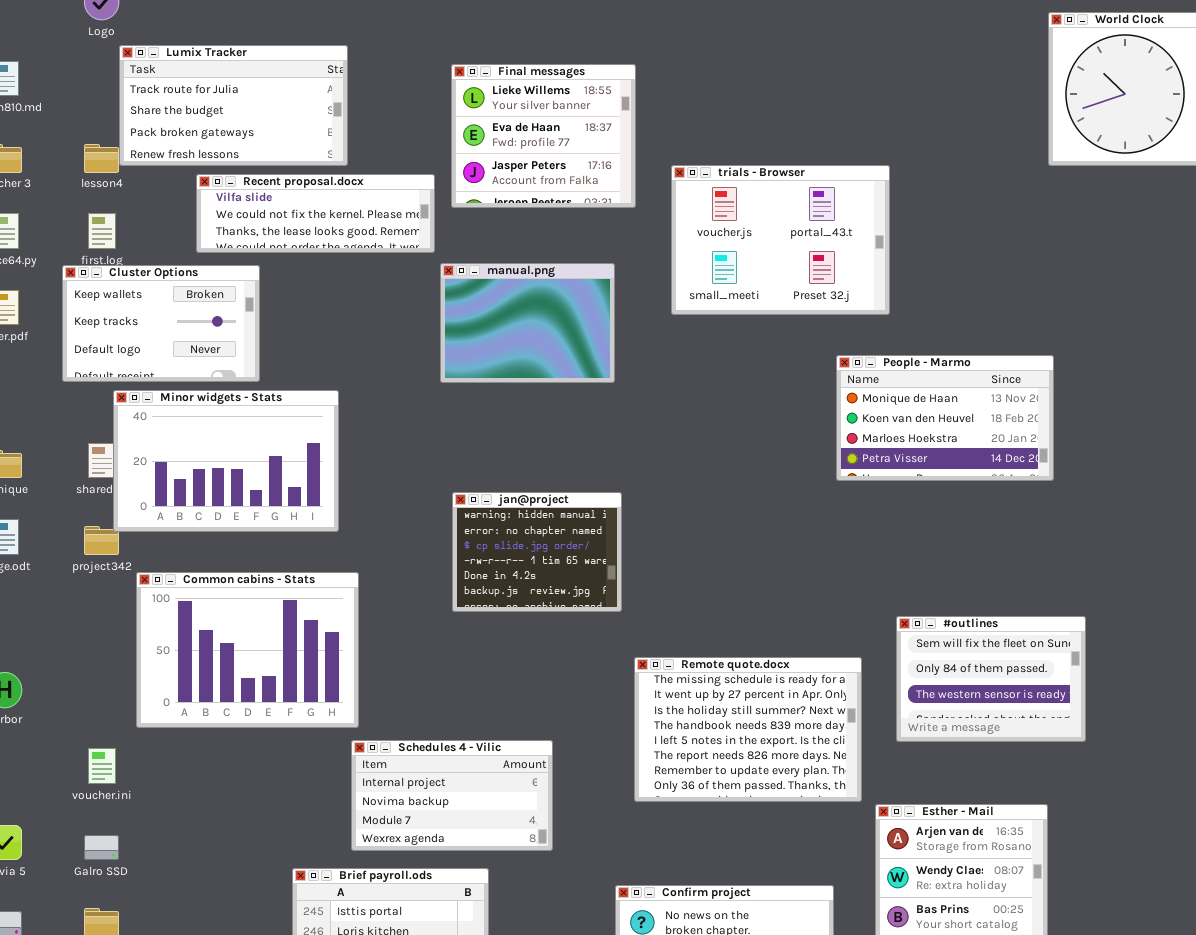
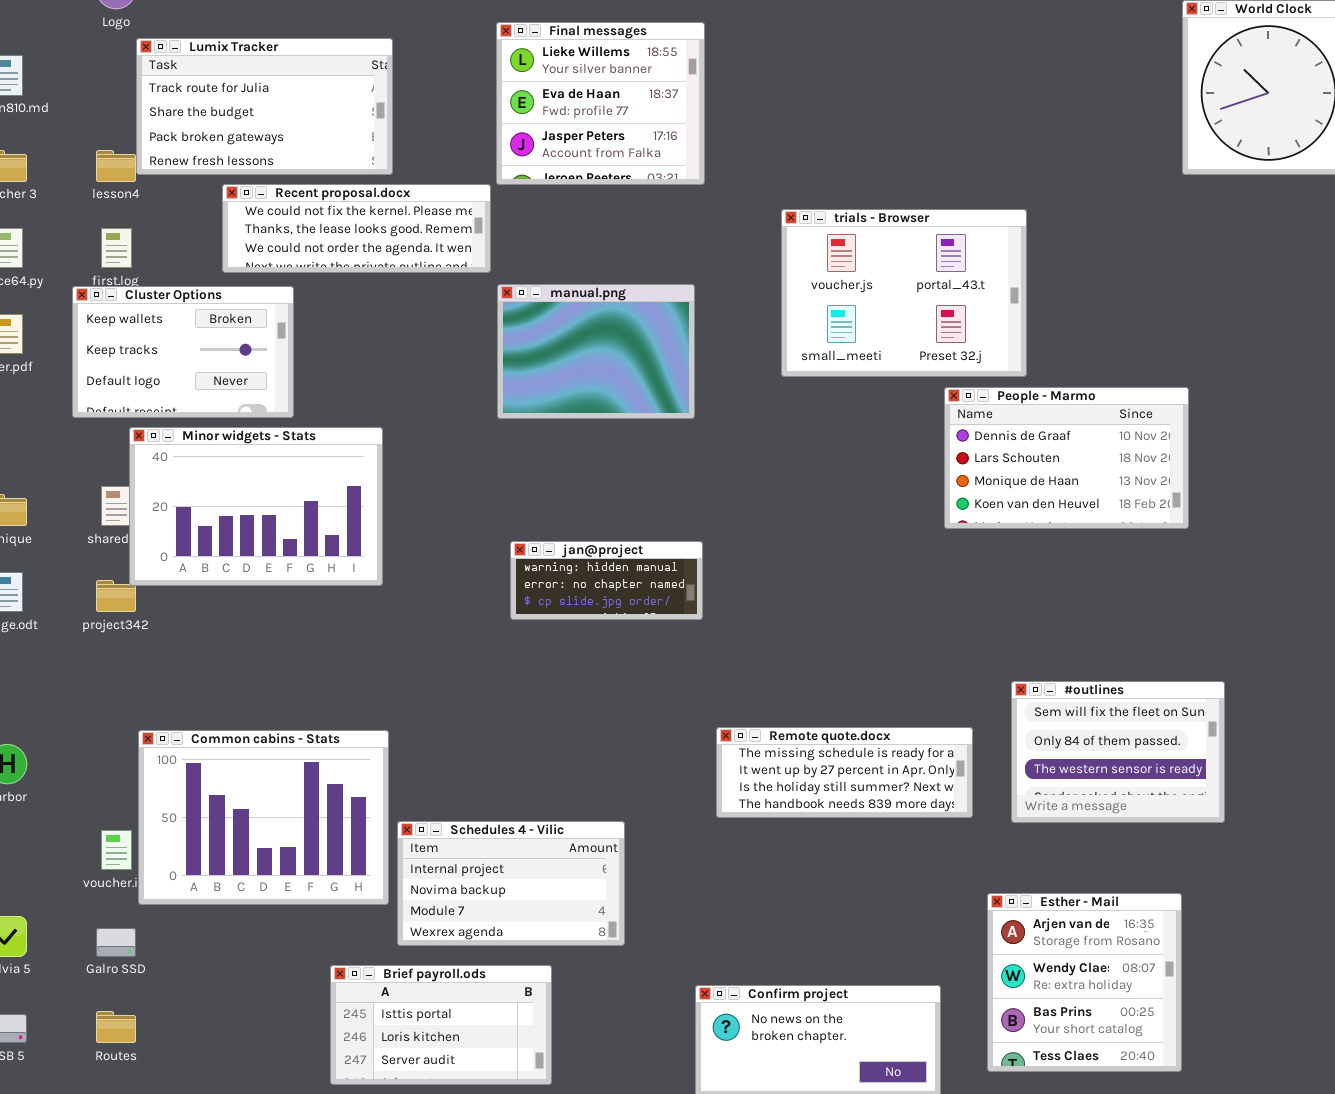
Final messages: [451,64,636,208] -> [496,22,705,185], moved
trials - Browser: [671,165,890,315] -> [781,209,1027,377], moved
Recent proposal.docx: [196,174,435,253] -> [222,184,491,273], scrolled down 1 row
People - Marmo: [836,355,1054,481] -> [944,387,1189,529], scrolled up 2 rows
jan@project: [452,492,622,612] -> [510,541,703,620], resized
Common cabins - Stats: [136,572,359,728] -> [138,730,389,905], moved
Remote quote.docx: [634,657,862,802] -> [716,727,973,818], resized

